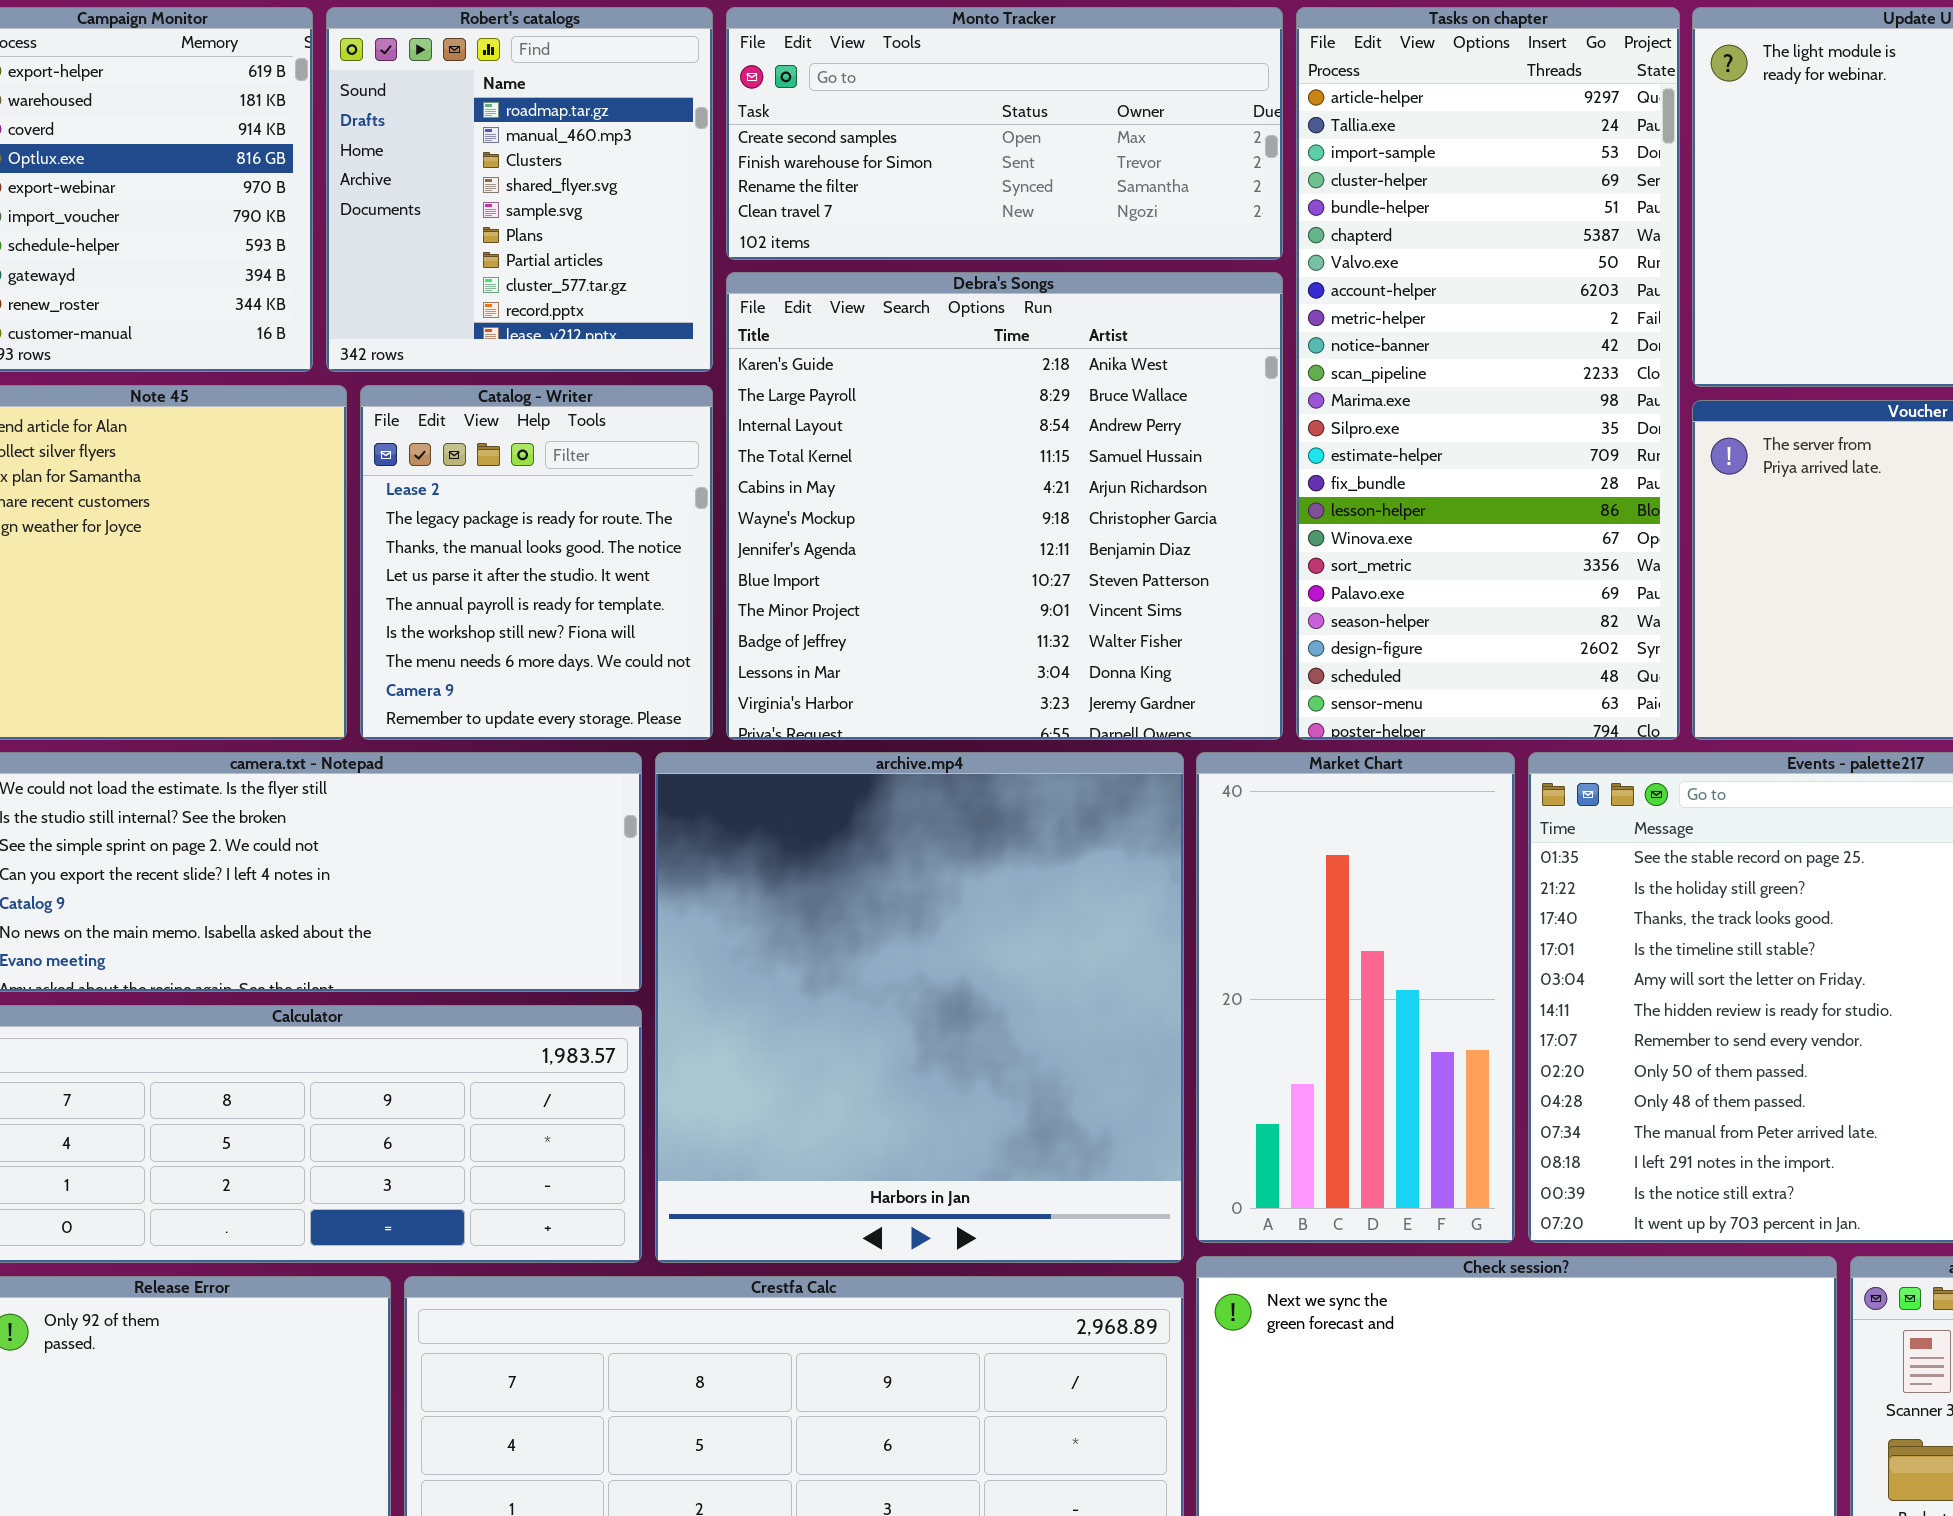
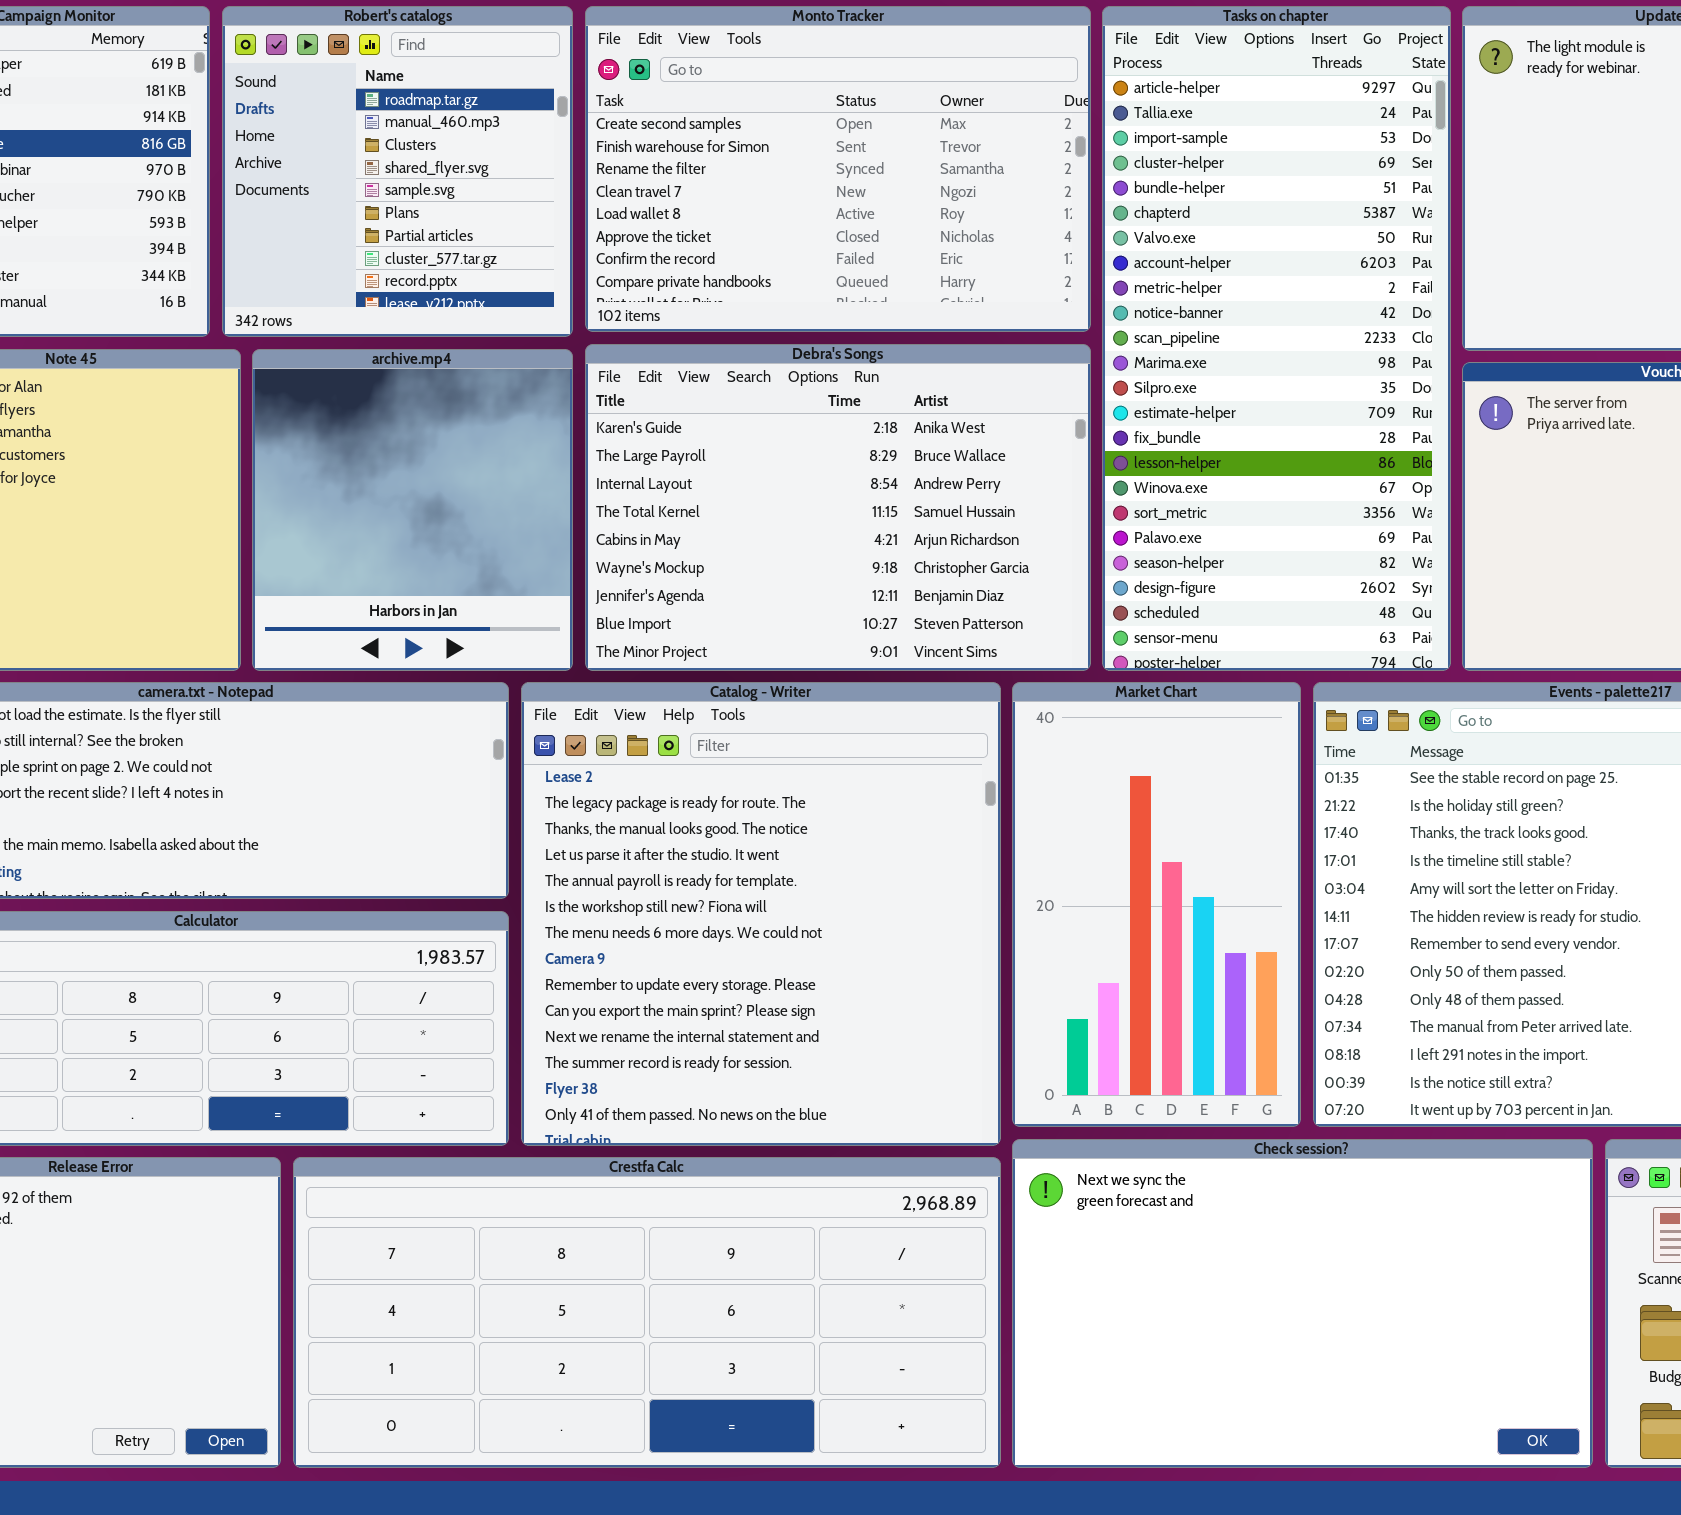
Monto Tracker: [726,7,1283,260] -> [585,6,1091,332], resized
Debra's Songs: [726,272,1283,740] -> [585,344,1091,671], resized
Catalog - Writer: [360,385,713,740] -> [521,682,1001,1146], moved, resized
archive.mp4: [655,752,1184,1263] -> [252,349,573,671], moved, resized

